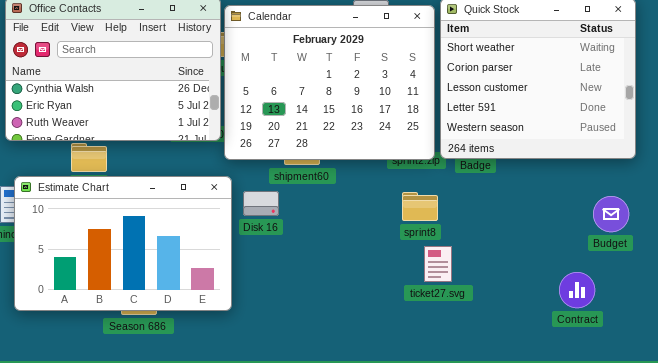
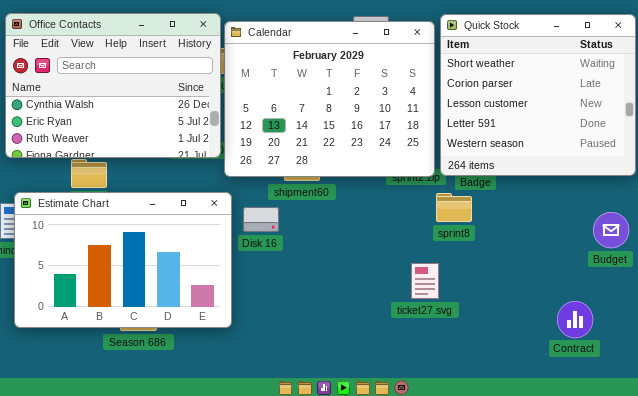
sprint8: [402,192,438,221] -> [436,193,472,222], moved
ticket27.svg: [424,246,452,282] -> [411,263,439,299], moved
Contract: [559,272,595,308] -> [557,301,593,338], moved

